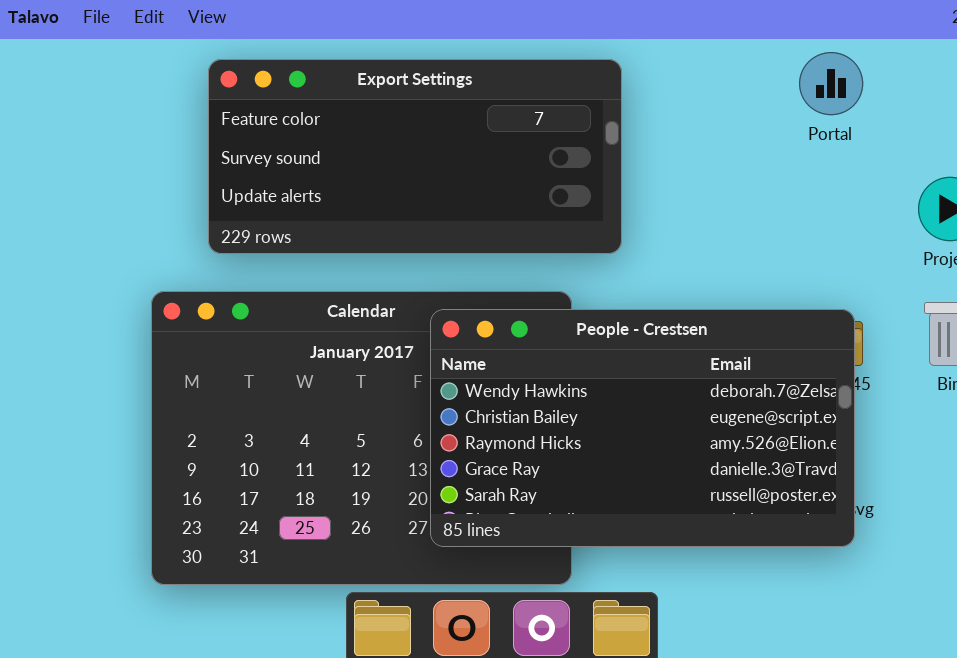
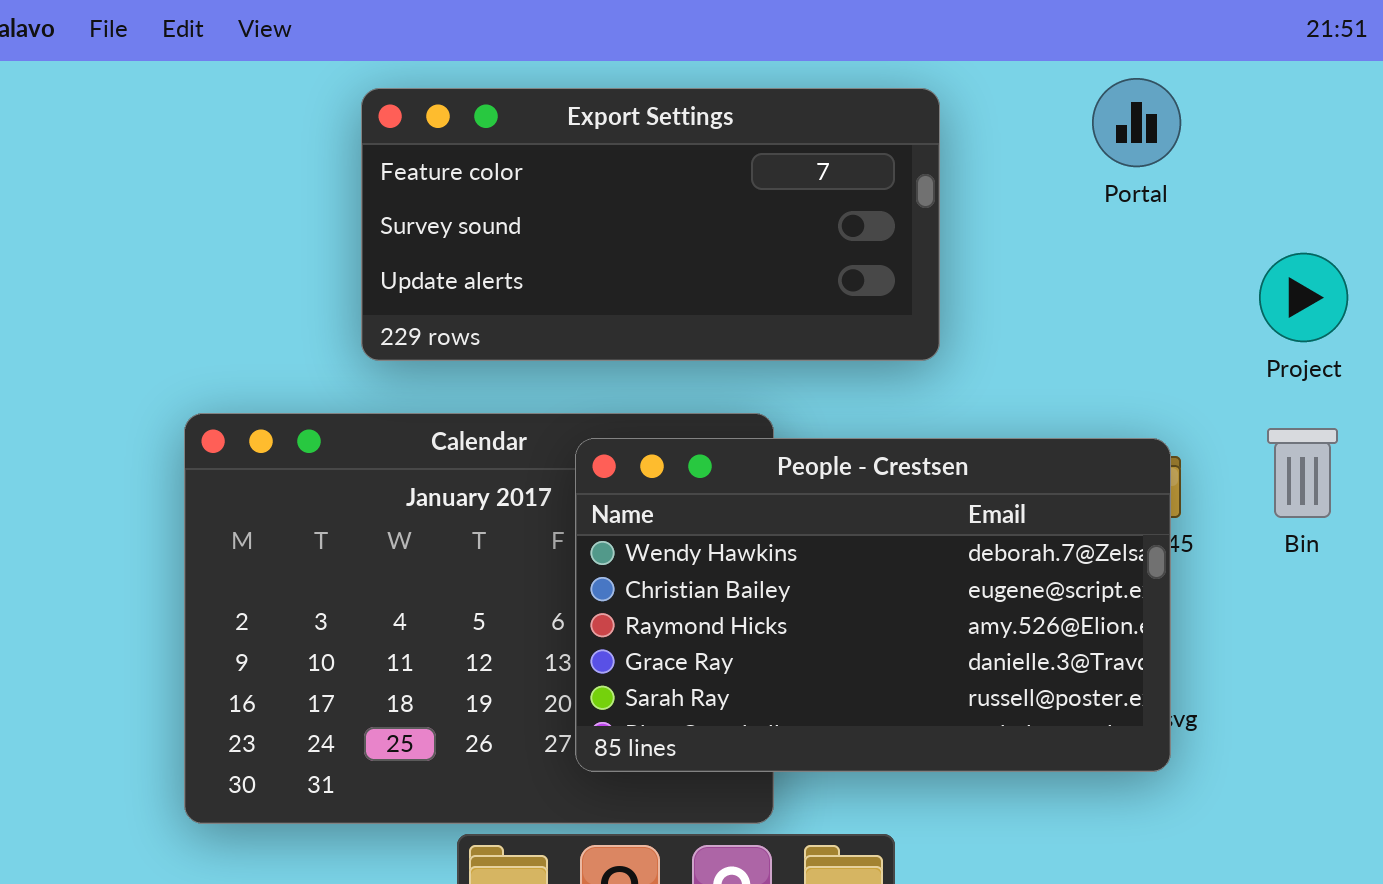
Export Settings: [208,59,622,254] -> [361,88,940,361], moved

